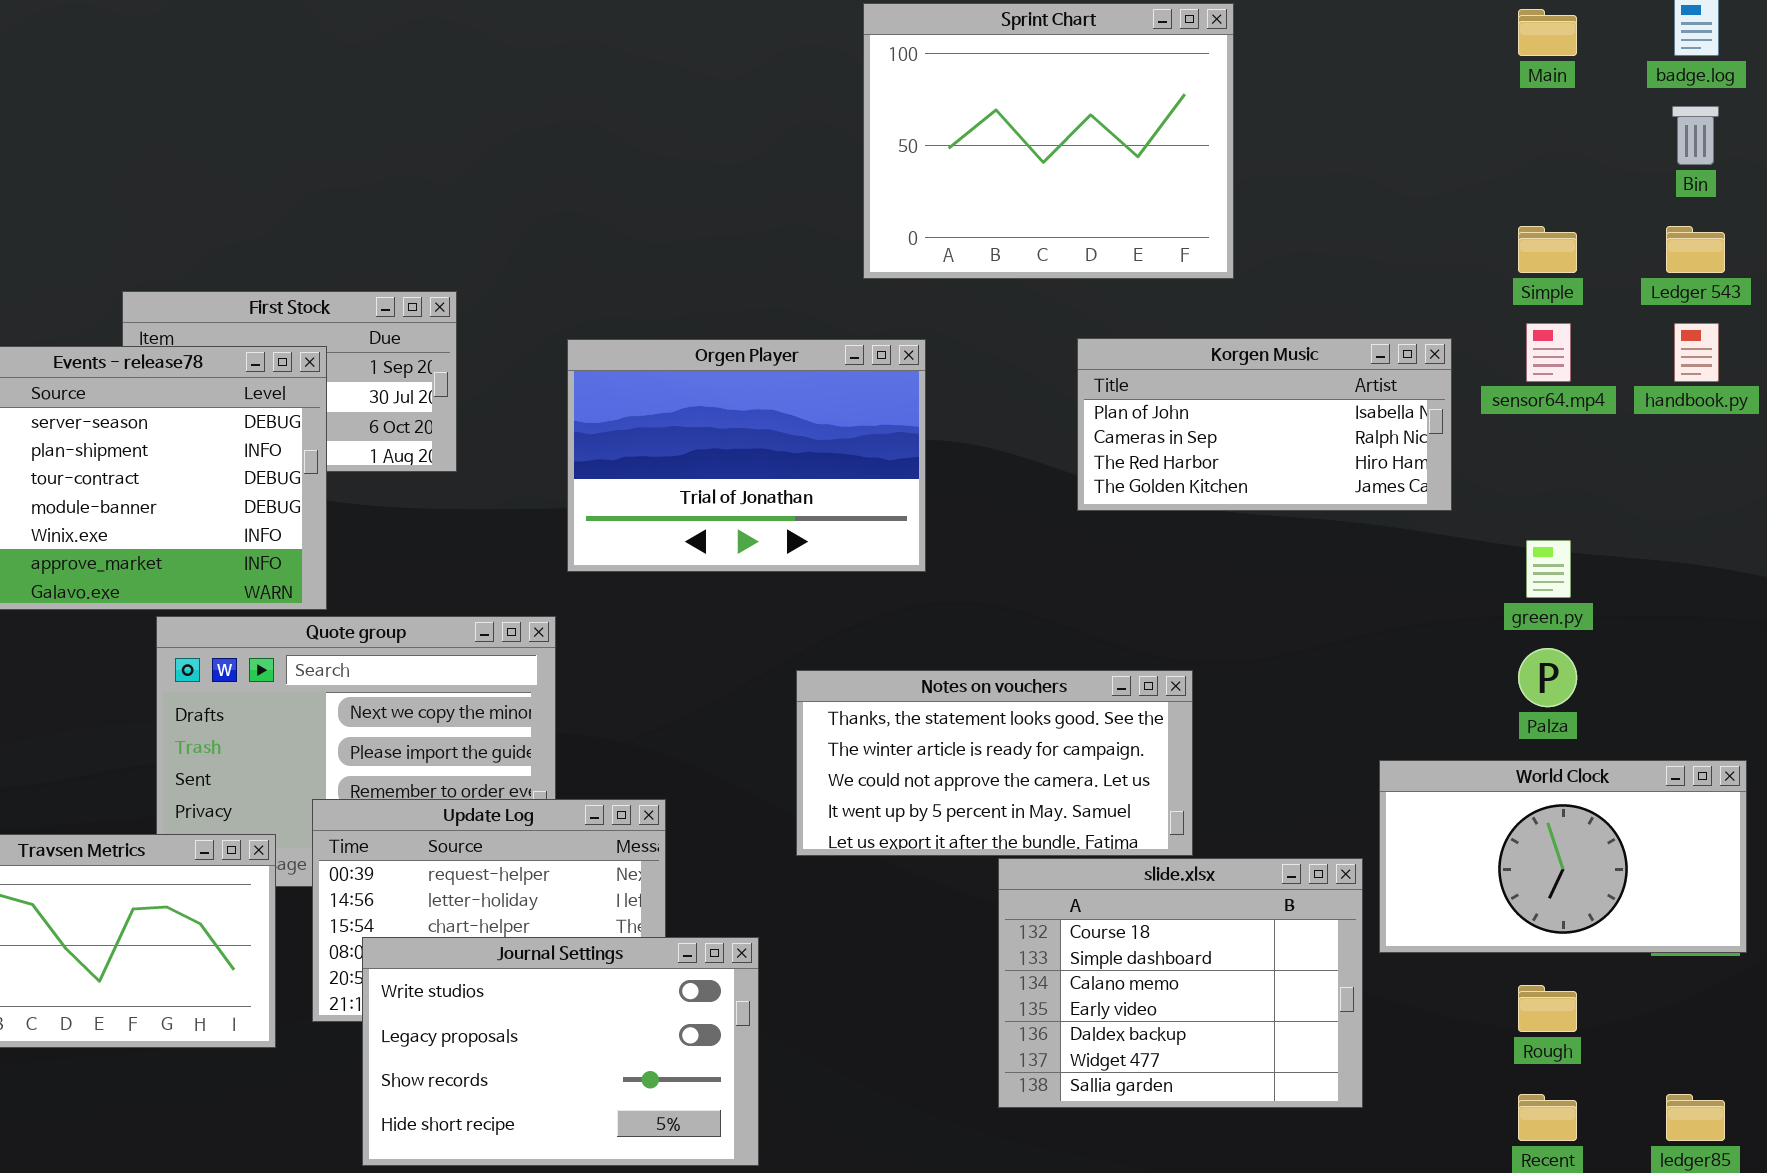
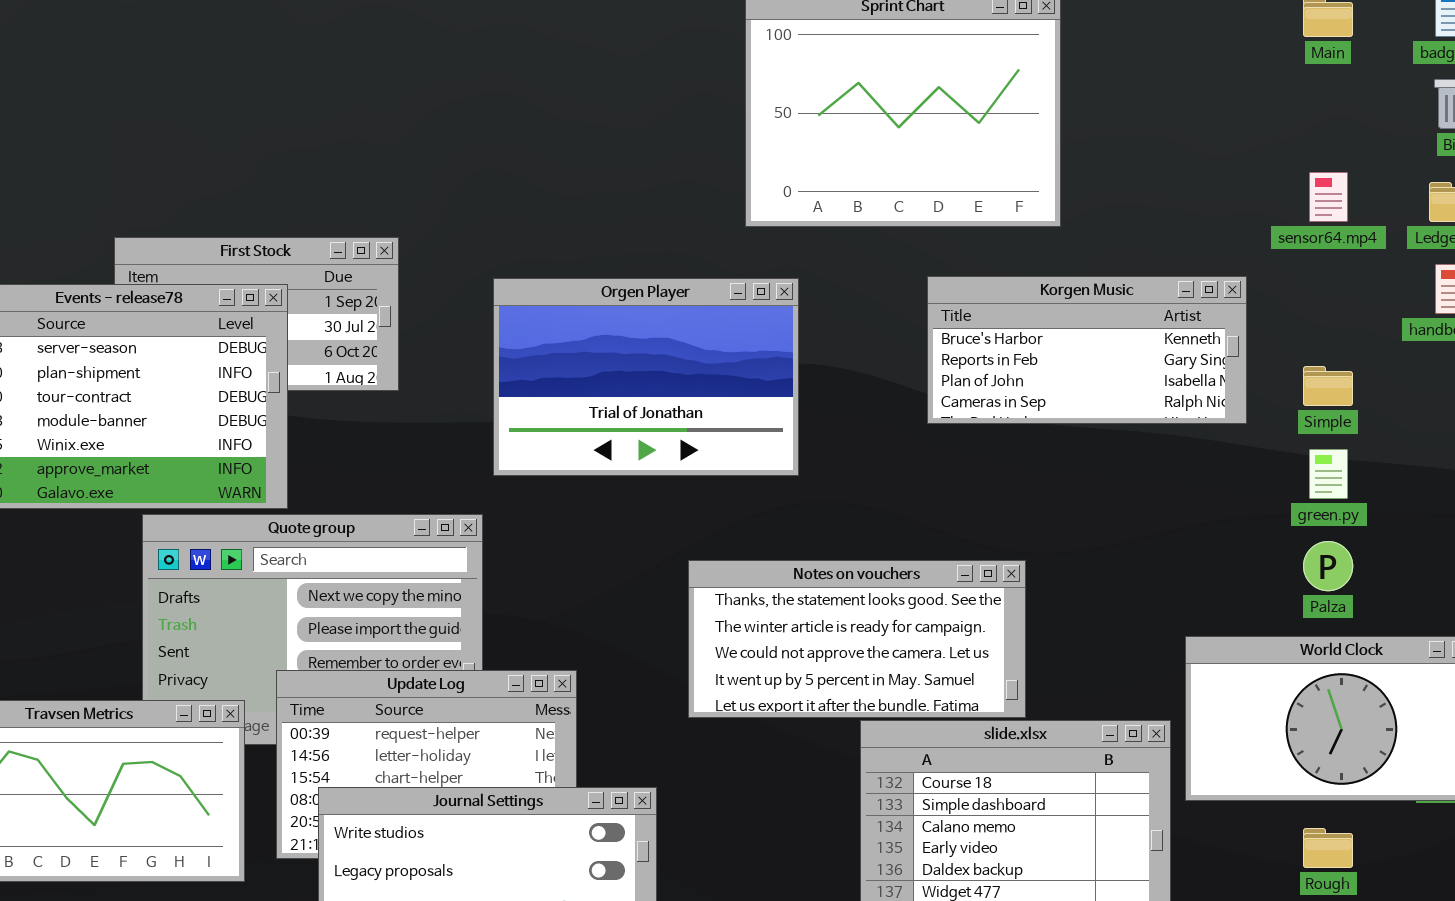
Simple: [1518,226,1577,273] -> [1303,366,1353,406], moved
sensor64.mp4: [1526,323,1571,382] -> [1309,172,1348,222], moved
Korgen Music: [1077,338,1452,511] -> [927,276,1247,424], scrolled up 2 rows

